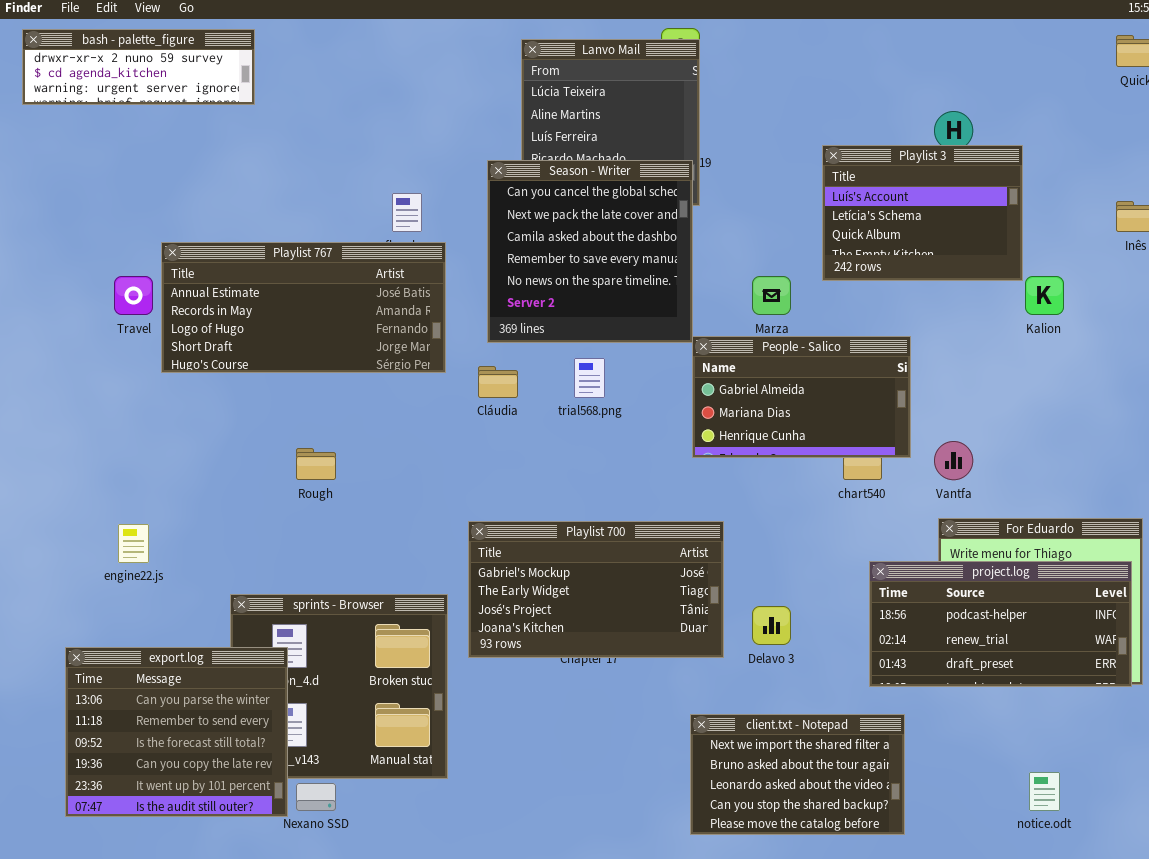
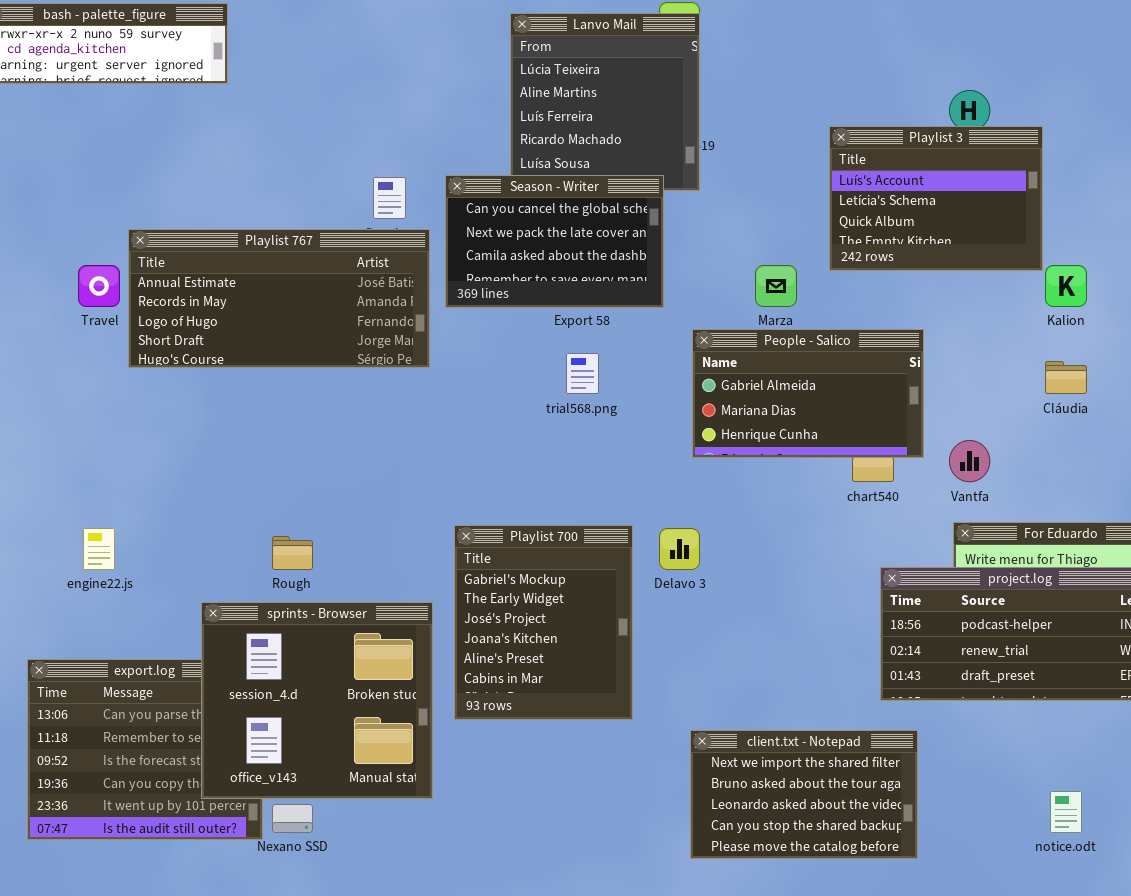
Season - Writer: [487,160,693,343] -> [445,175,664,308], moved, resized
Cláudia: [478,366,518,398] -> [1045,361,1087,394], moved
Rough: [296,448,336,480] -> [272,536,313,570], moved
Playlist 700: [468,521,724,658] -> [454,525,633,720], resized
sprints - Browser: [230,594,448,779] -> [201,602,433,799], raised
Delavo 3: [752,606,791,645] -> [659,528,700,570], moved

